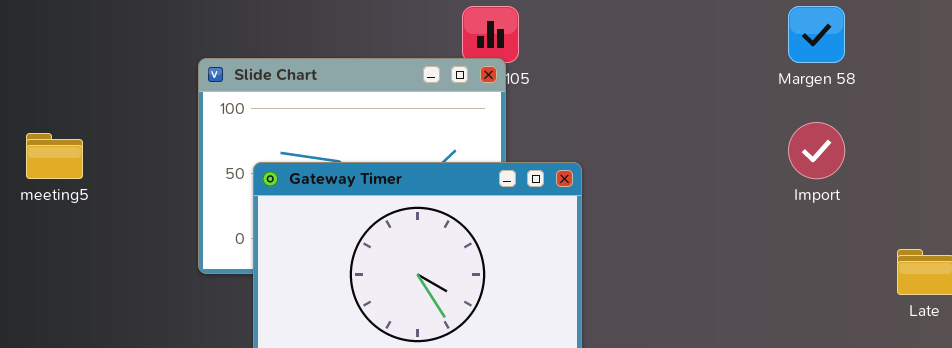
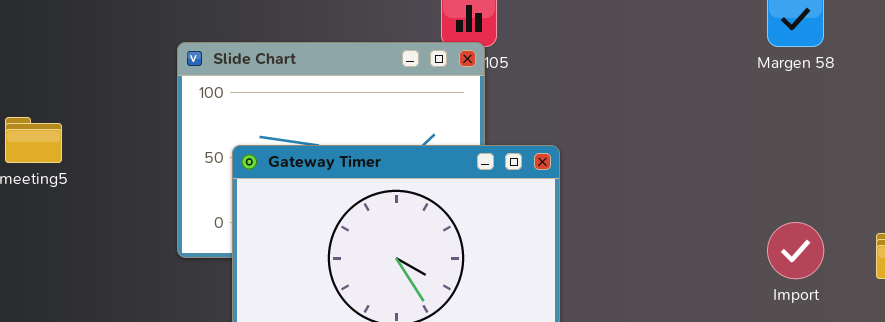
Import: [788,122,845,179] -> [767,222,824,279], moved

